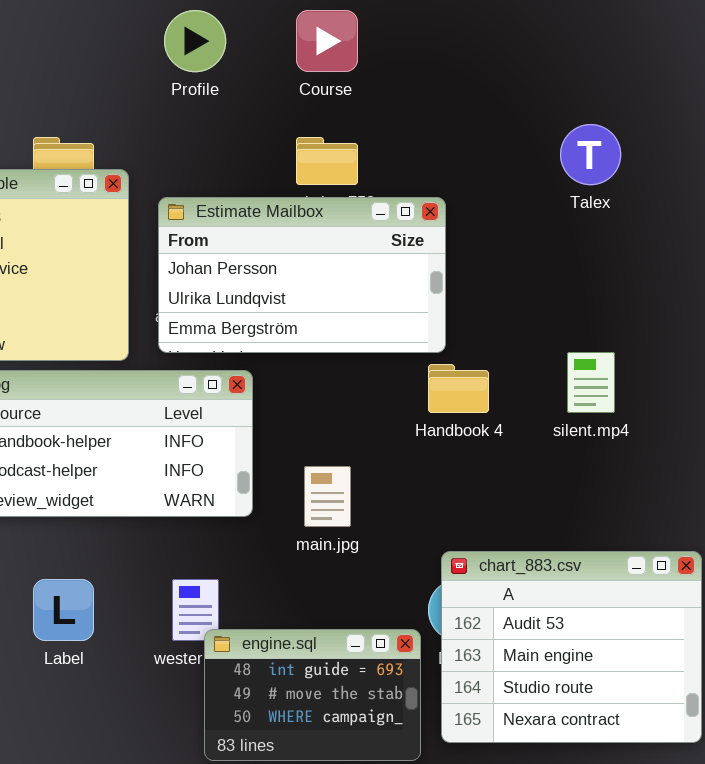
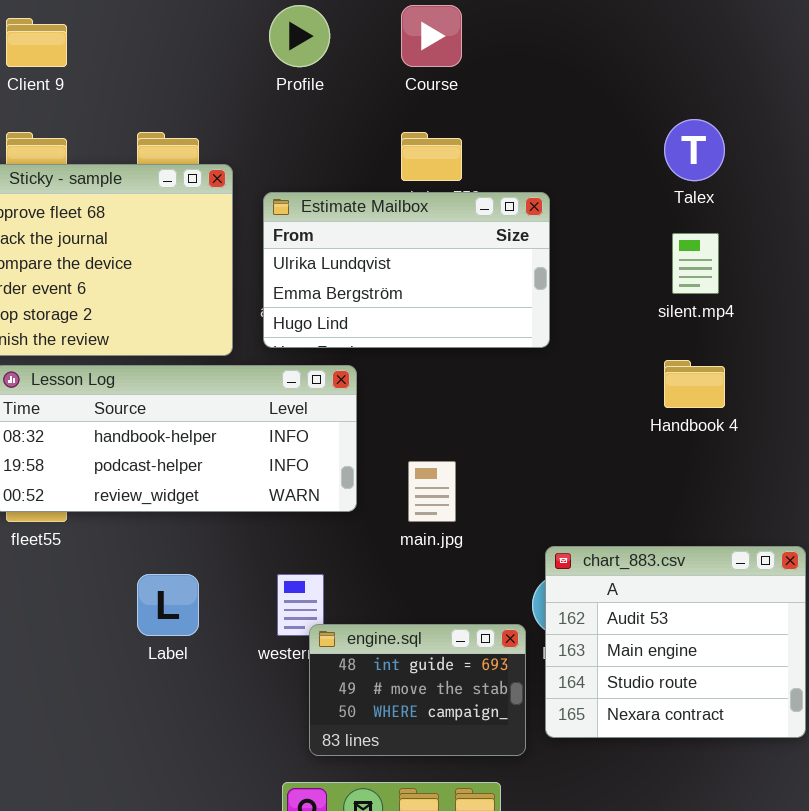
Estimate Mailbox: [158,197,446,353] -> [263,192,550,348], scrolled down 1 row
silent.mp4: [567,352,615,413] -> [672,233,719,294], moved
Handbook 4: [428,364,489,413] -> [664,360,725,408], moved

